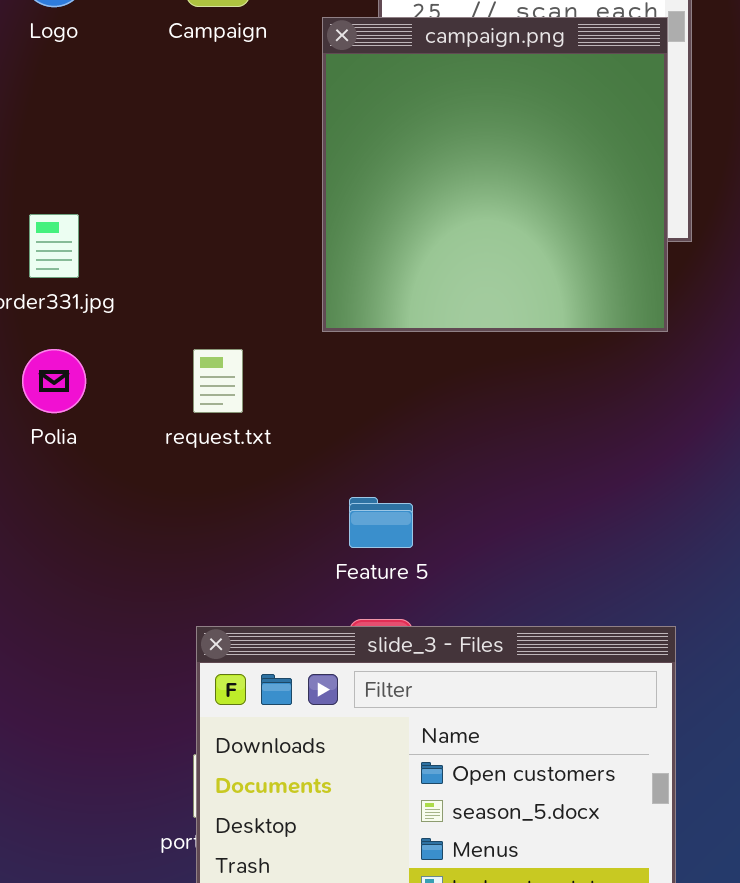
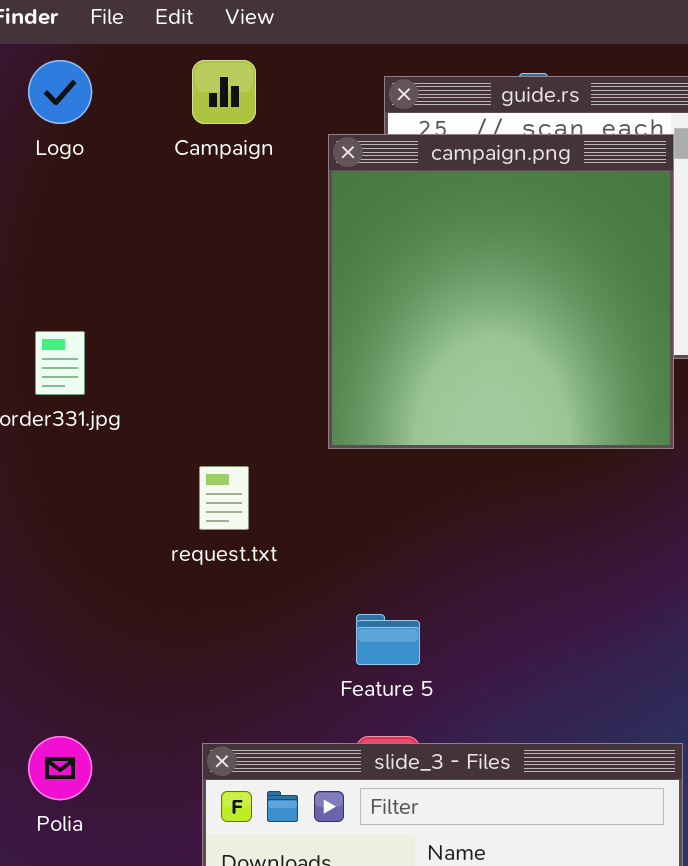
Polia: [22,349,86,413] -> [28,736,92,800], moved

